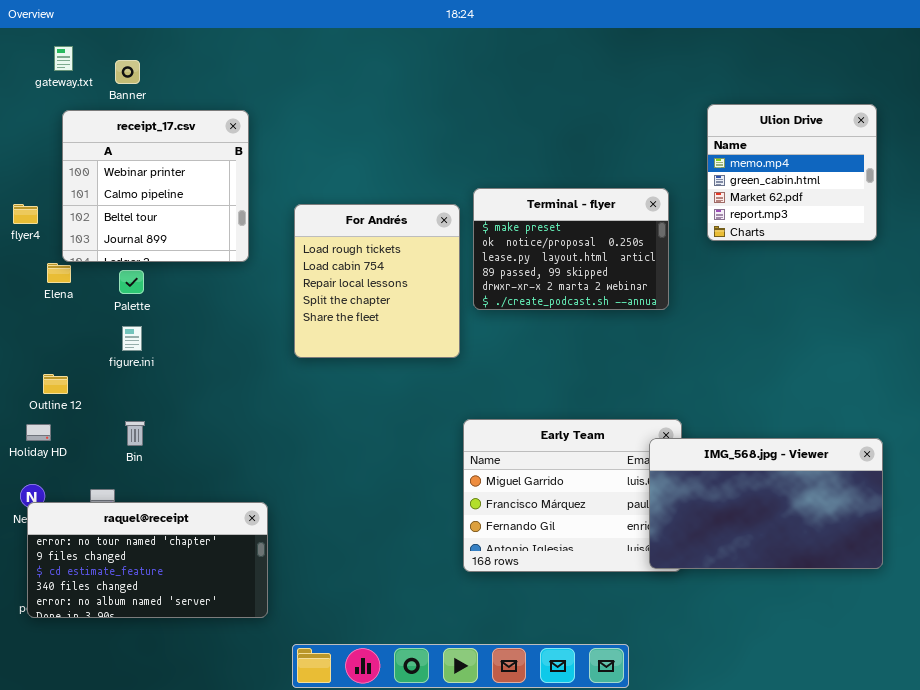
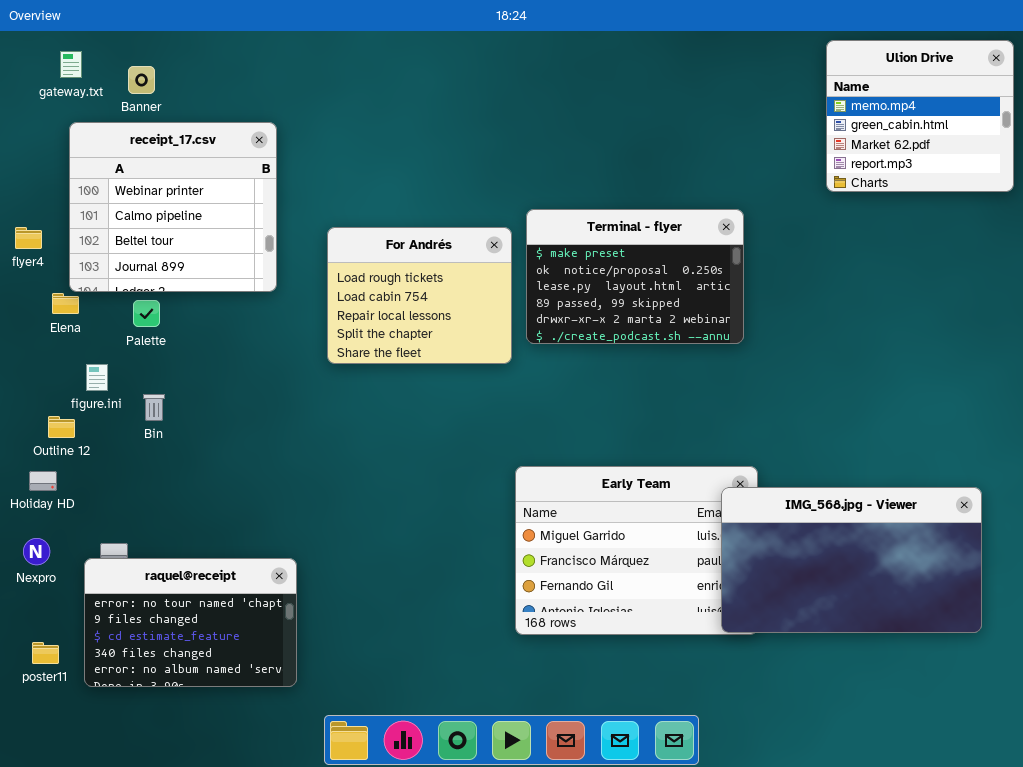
Ulion Drive: [707,104,877,241] -> [826,40,1014,192], moved
For Andrés: [294,204,460,358] -> [327,227,512,364], resized
figure.ini: [122,326,142,351] -> [86,364,108,391], moved
Bin: [125,421,145,446] -> [143,394,165,421], moved
raquel@receipt: [27,502,268,618] -> [84,558,297,687], resized

